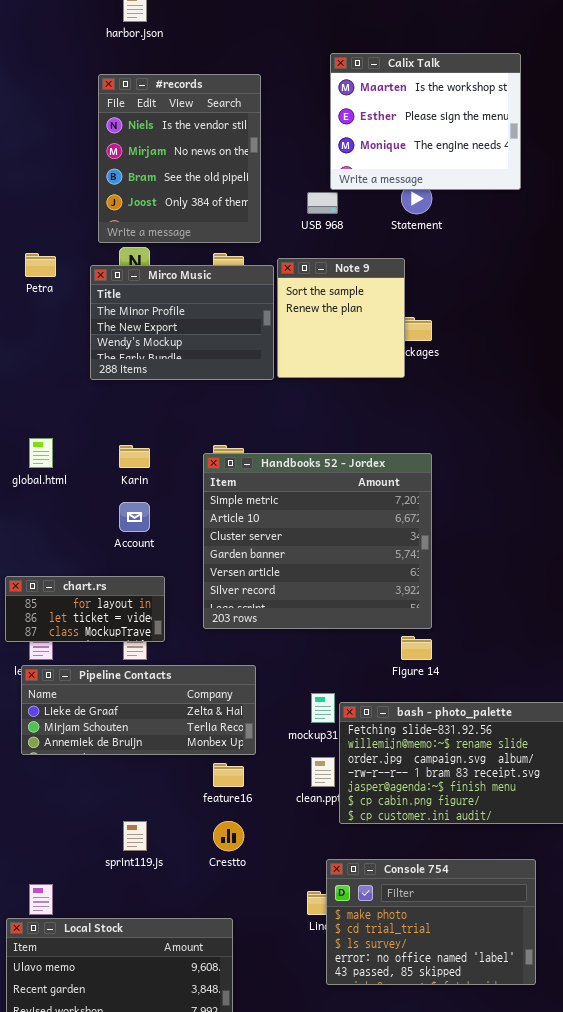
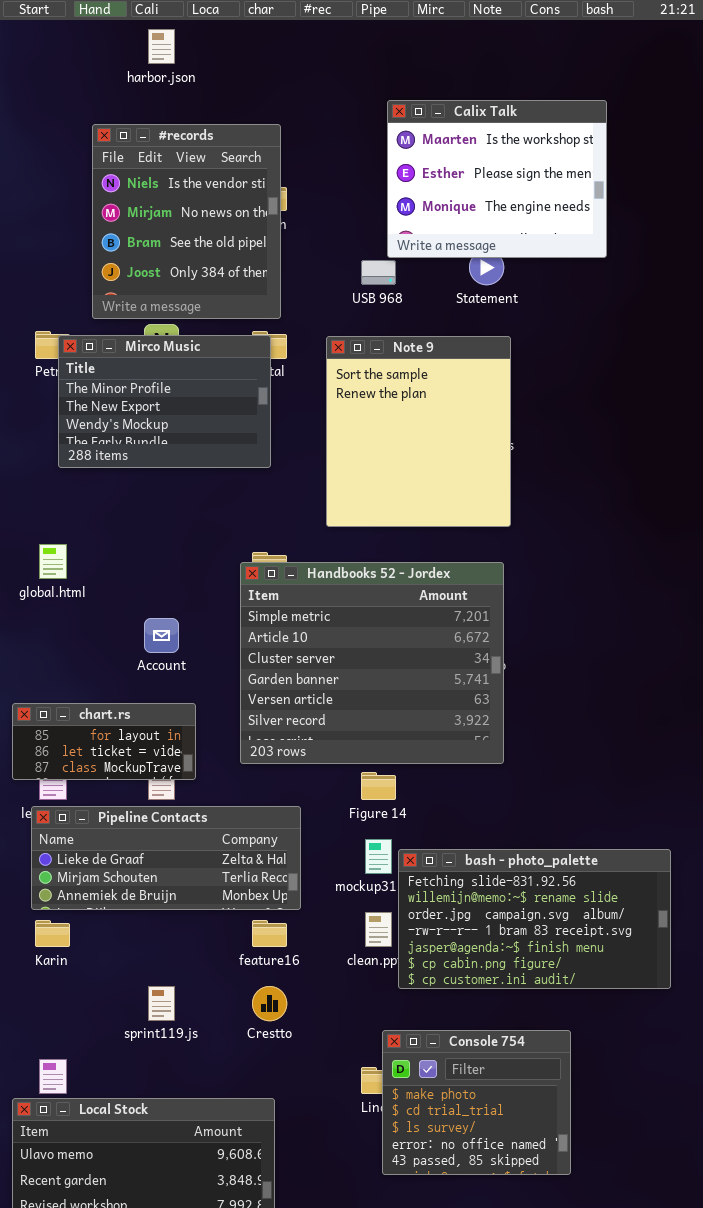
#records: [98,74,261,243] -> [92,124,281,319], moved
Note 9: [277,258,405,378] -> [326,336,511,527], resized
Mirco Music: [90,265,274,380] -> [58,335,271,468], moved
Karin: [119,445,150,468] -> [35,920,70,947], moved
Figure 14: [401,636,432,660] -> [361,772,396,800], moved
Console 754: [326,859,536,985] -> [382,1030,571,1175], resized

